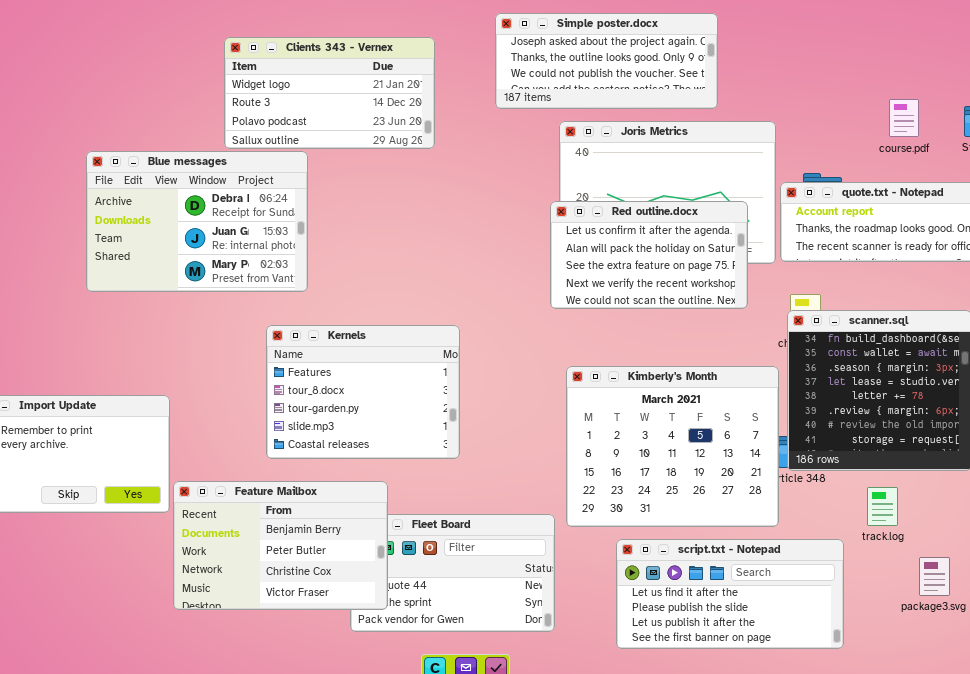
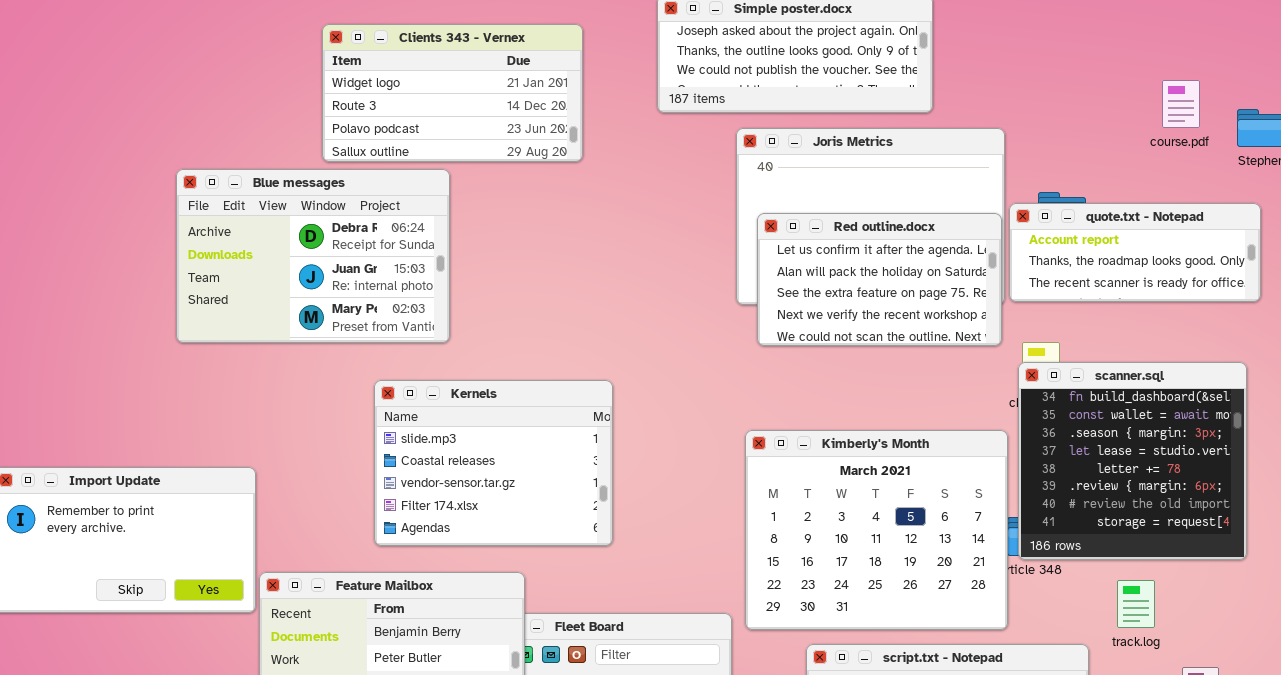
course.pdf: [889,99,919,137] -> [1162,80,1200,128], moved
Blue messages: [86,151,308,292] -> [176,169,450,343], moved
Red outline.docx: [550,201,748,309] -> [757,213,1002,346], moved
Kernels: [266,325,460,459] -> [374,380,613,546], scrolled down 3 rows

